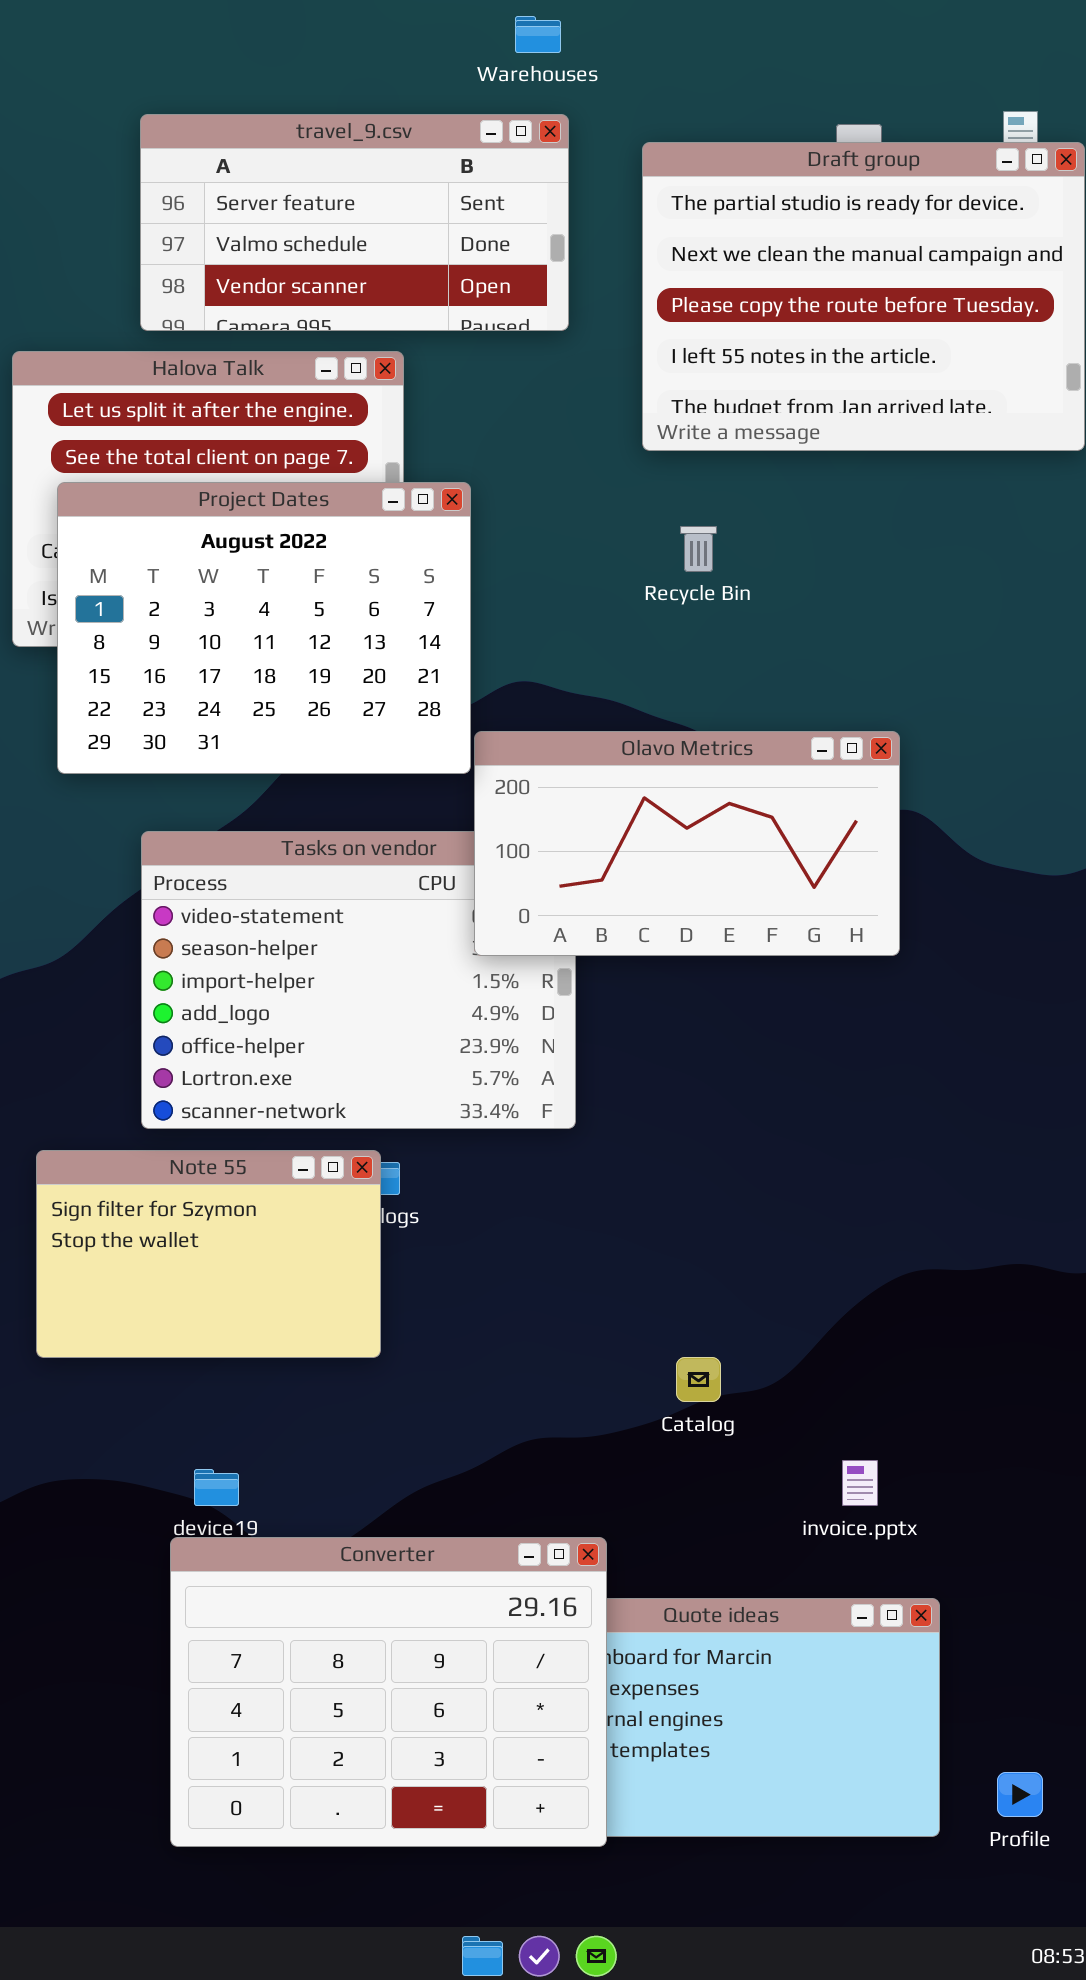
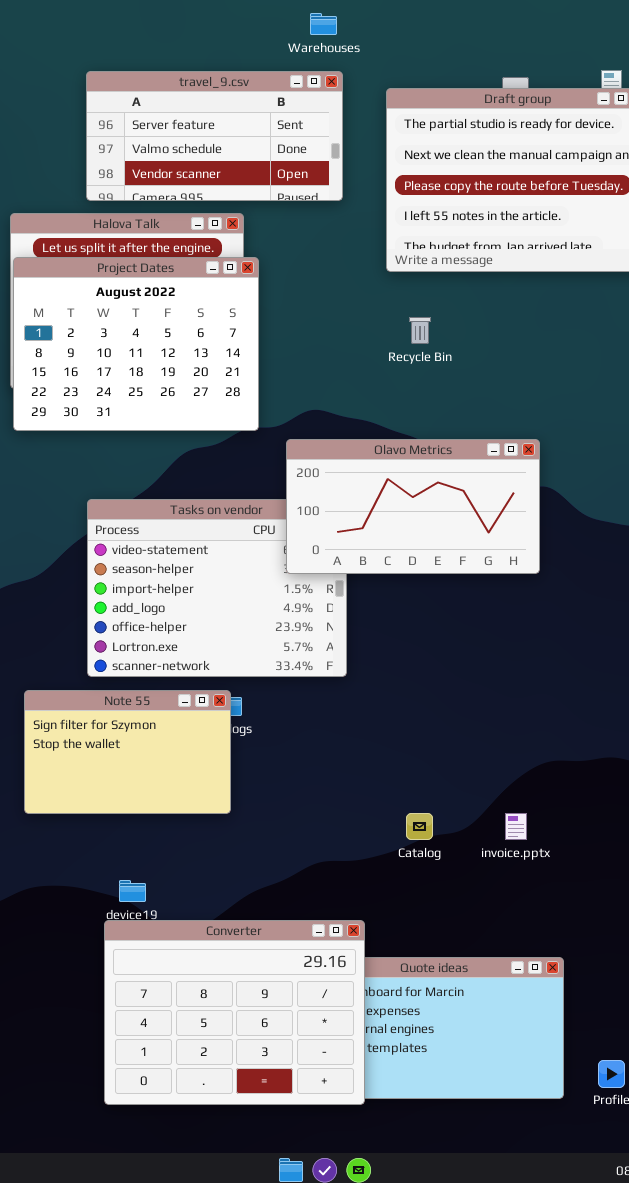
Project Dates: [57,482,471,774] -> [13,257,259,431], moved
invoice.pptx: [842,1460,878,1506] -> [505,813,527,840], moved

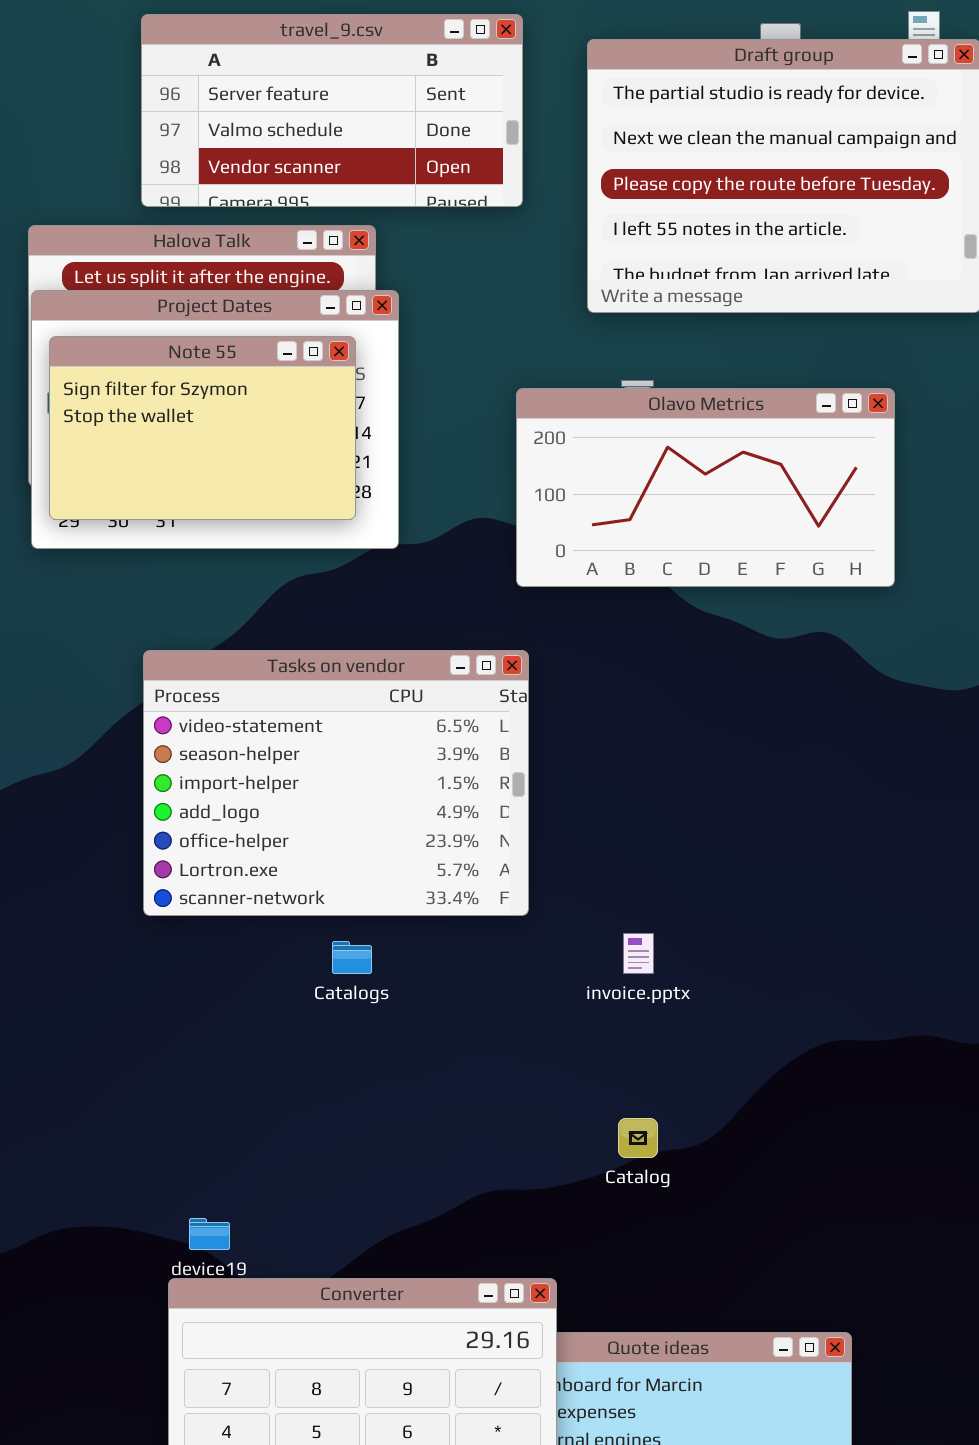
Olavo Metrics: [286,439,540,574] -> [516,388,895,587], moved
Note 55: [24,690,231,814] -> [49,336,356,520], moved
invoice.pptx: [505,813,527,840] -> [623,933,654,974], moved

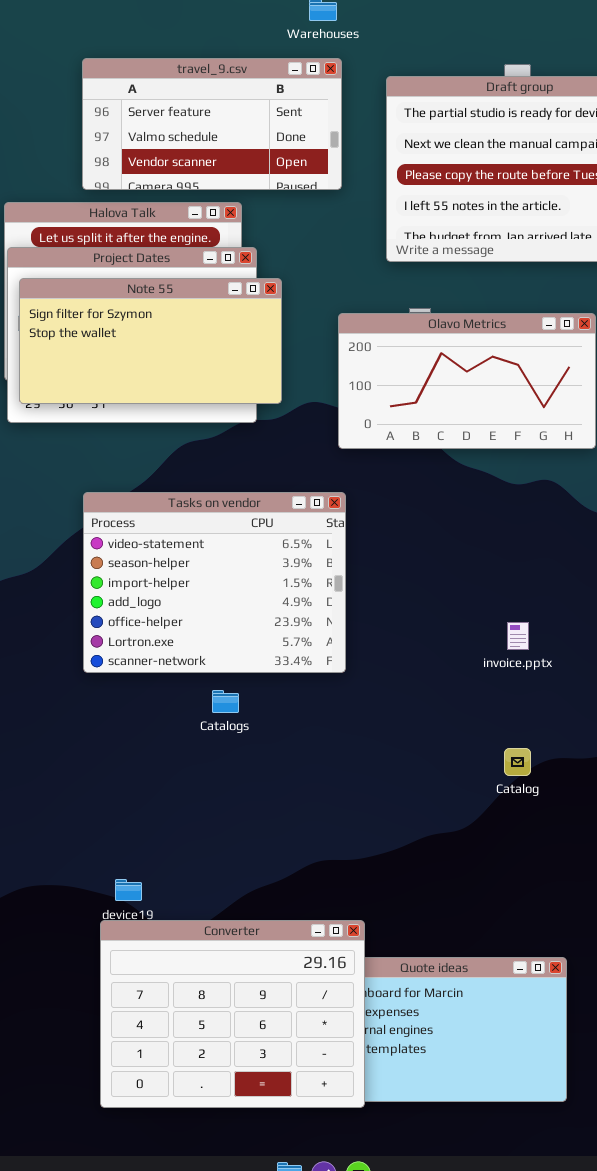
Note 55: [49,336,356,520] -> [19,278,282,404], resized
invoice.pptx: [623,933,654,974] -> [507,622,529,650], moved
Catalog: [618,1118,658,1158] -> [504,748,531,776], moved

